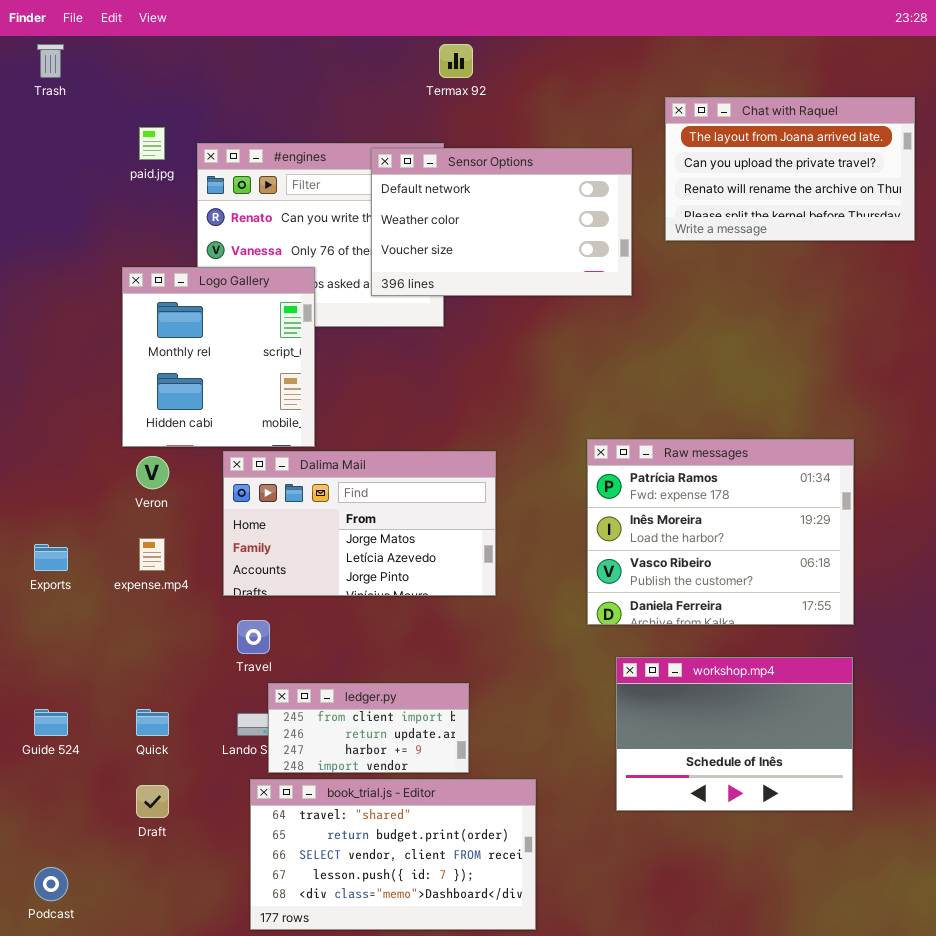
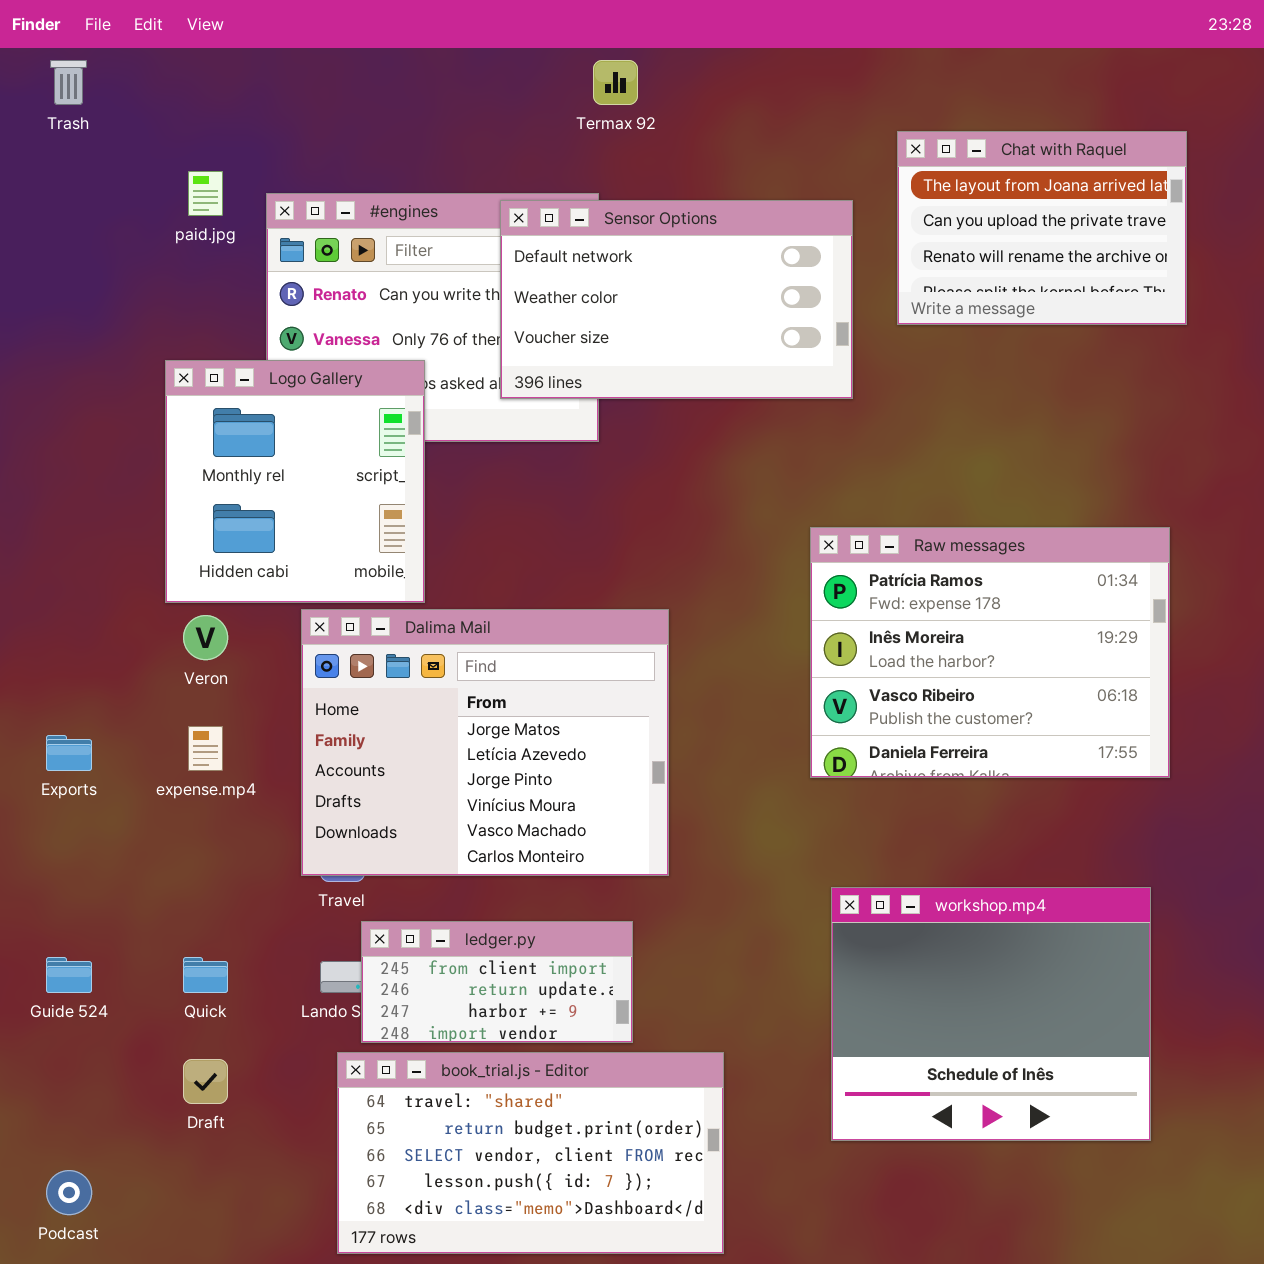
Chat with Raquel: [665,97,915,241] -> [897,131,1187,325], resized
Raw messages: [587,439,854,625] -> [810,527,1170,778], moved
Dalima Mail: [223,451,496,596] -> [301,609,669,876], resized
workshop.mp4: [616,657,853,811] -> [831,887,1151,1141], resized

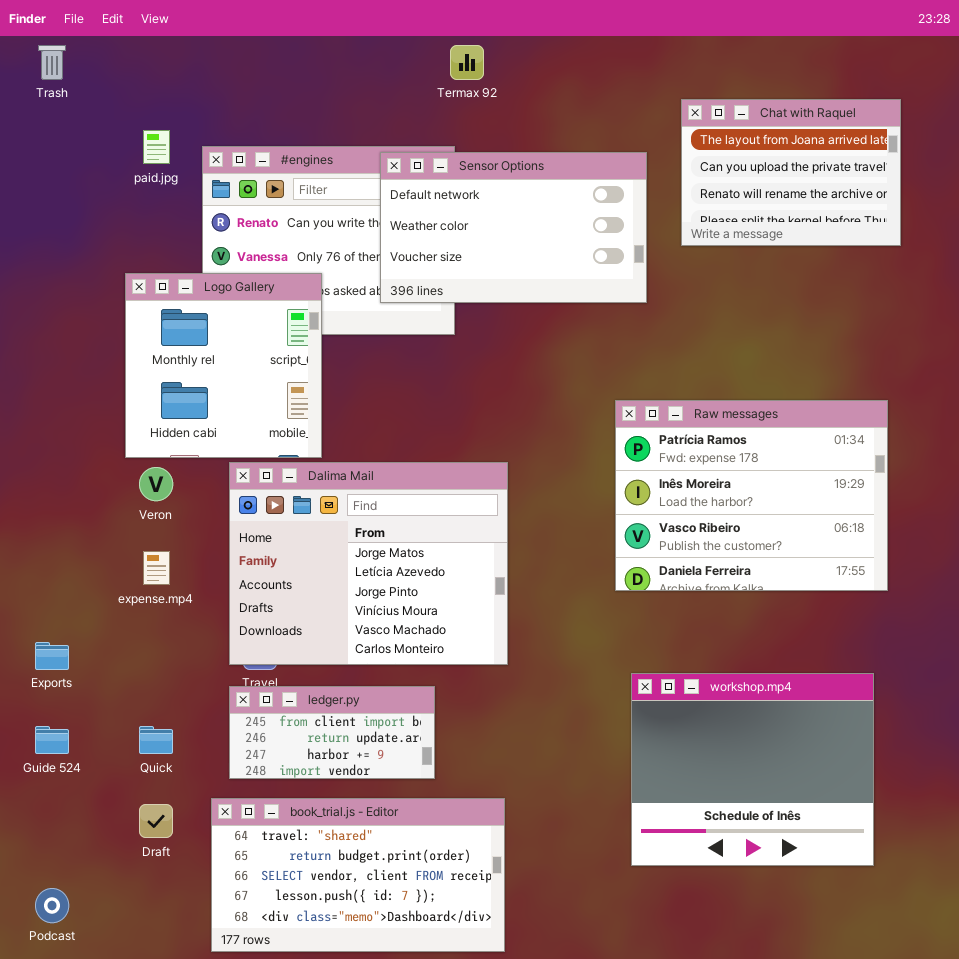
Exports: [46,735,92,771] -> [35,642,69,670], moved
ledger.py: [361,921,633,1043] -> [229,686,435,779], moved
book_trial.js - Editor: [337,1052,724,1254] -> [211,798,505,952], moved

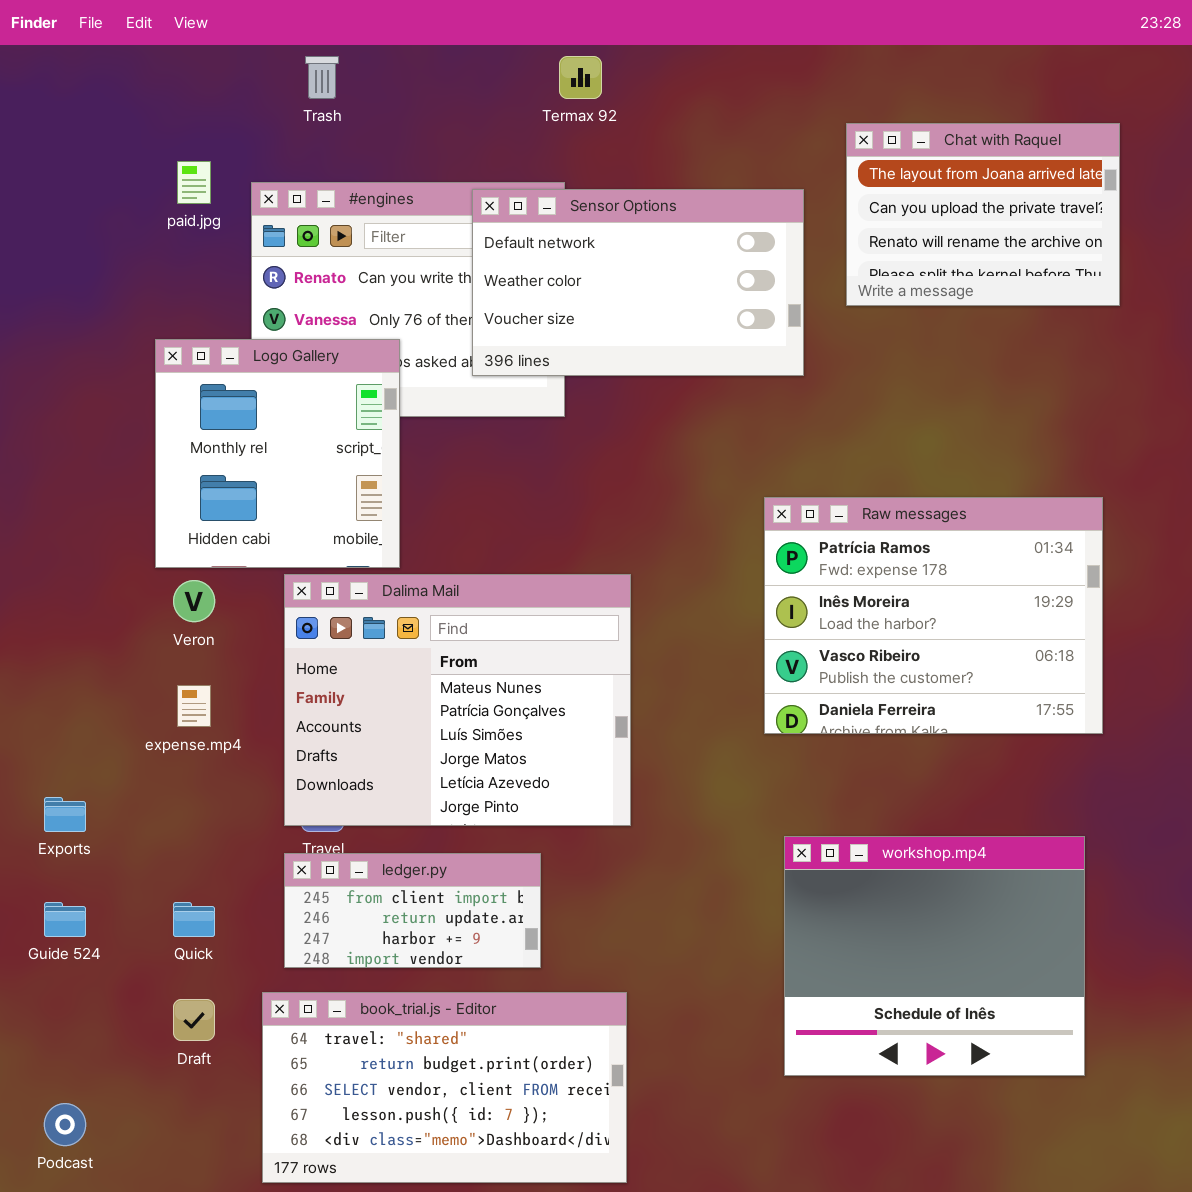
Trash: [38,45,66,80] -> [305,56,339,99], moved
Dalima Mail: [229,462,508,665] -> [284,574,631,826], scrolled up 3 rows

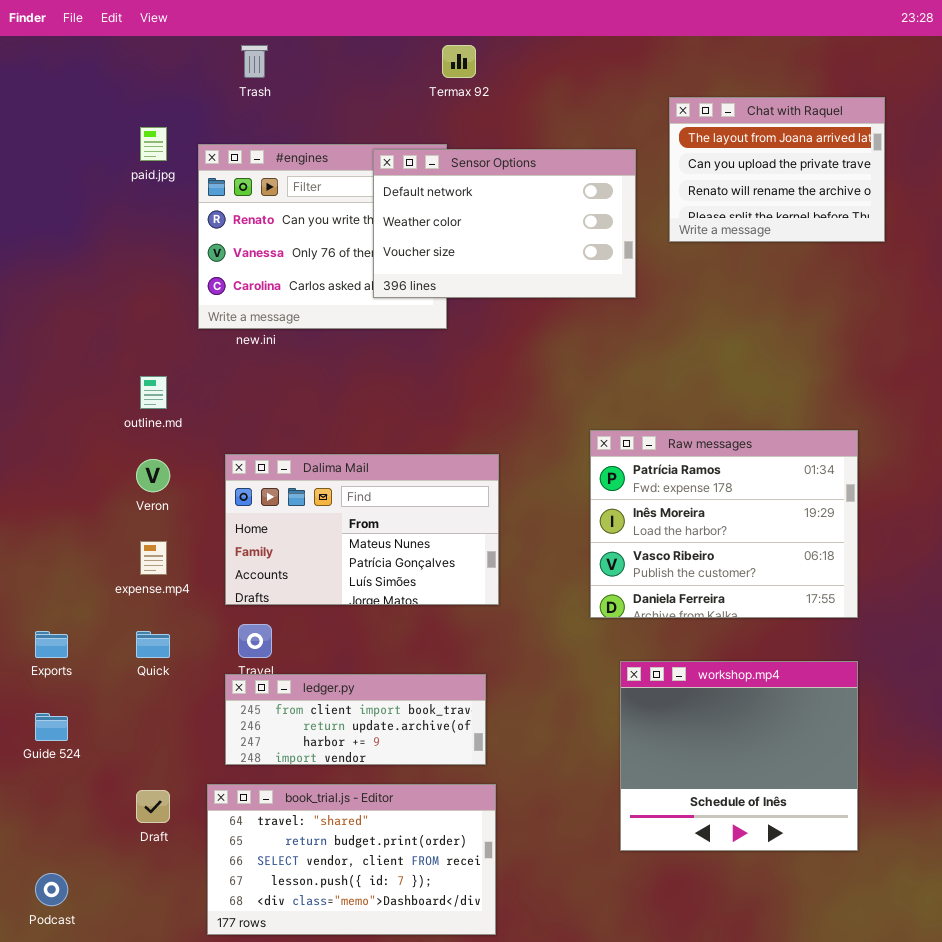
Logo Gallery: [155,339,400,568] -> none, closed
Raw messages: [764,497,1103,734] -> [590,430,858,618], moved
Dalima Mail: [284,574,631,826] -> [225,454,499,605], resized
ledger.py: [284,853,541,968] -> [225,674,486,765], resized
Quick: [173,902,215,937] -> [136,631,170,658], moved

